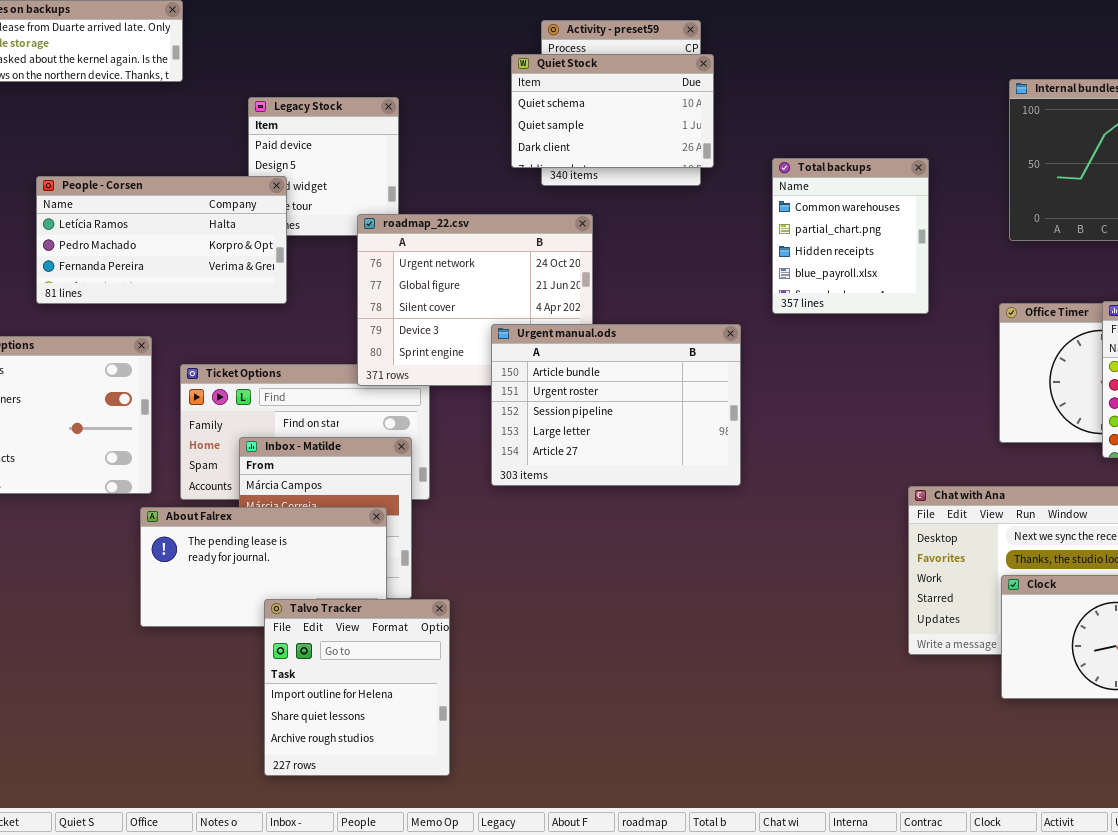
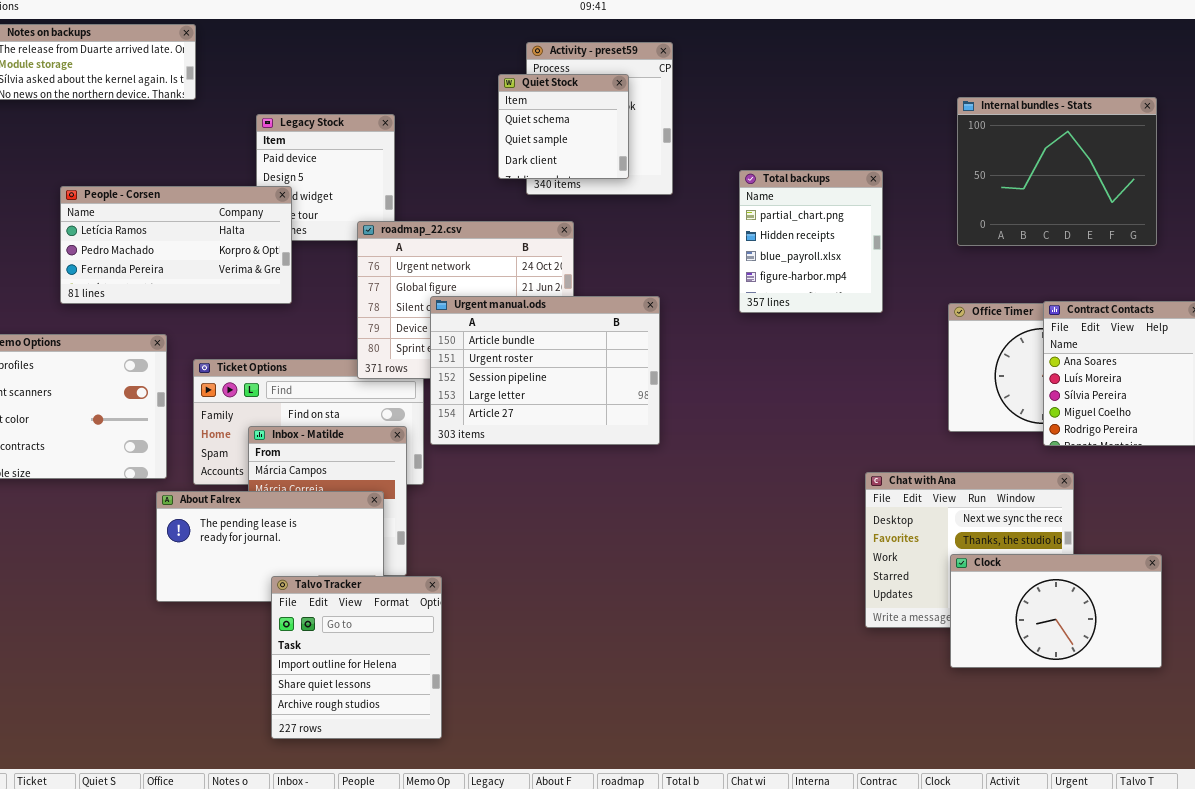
Quiet Stock: [511,54,714,168] -> [498,74,629,179], resized
Total backups: [772,158,929,314] -> [739,170,883,313], scrolled down 1 row
Urgent manual.ods: [491,324,741,486] -> [430,296,660,445], moved

